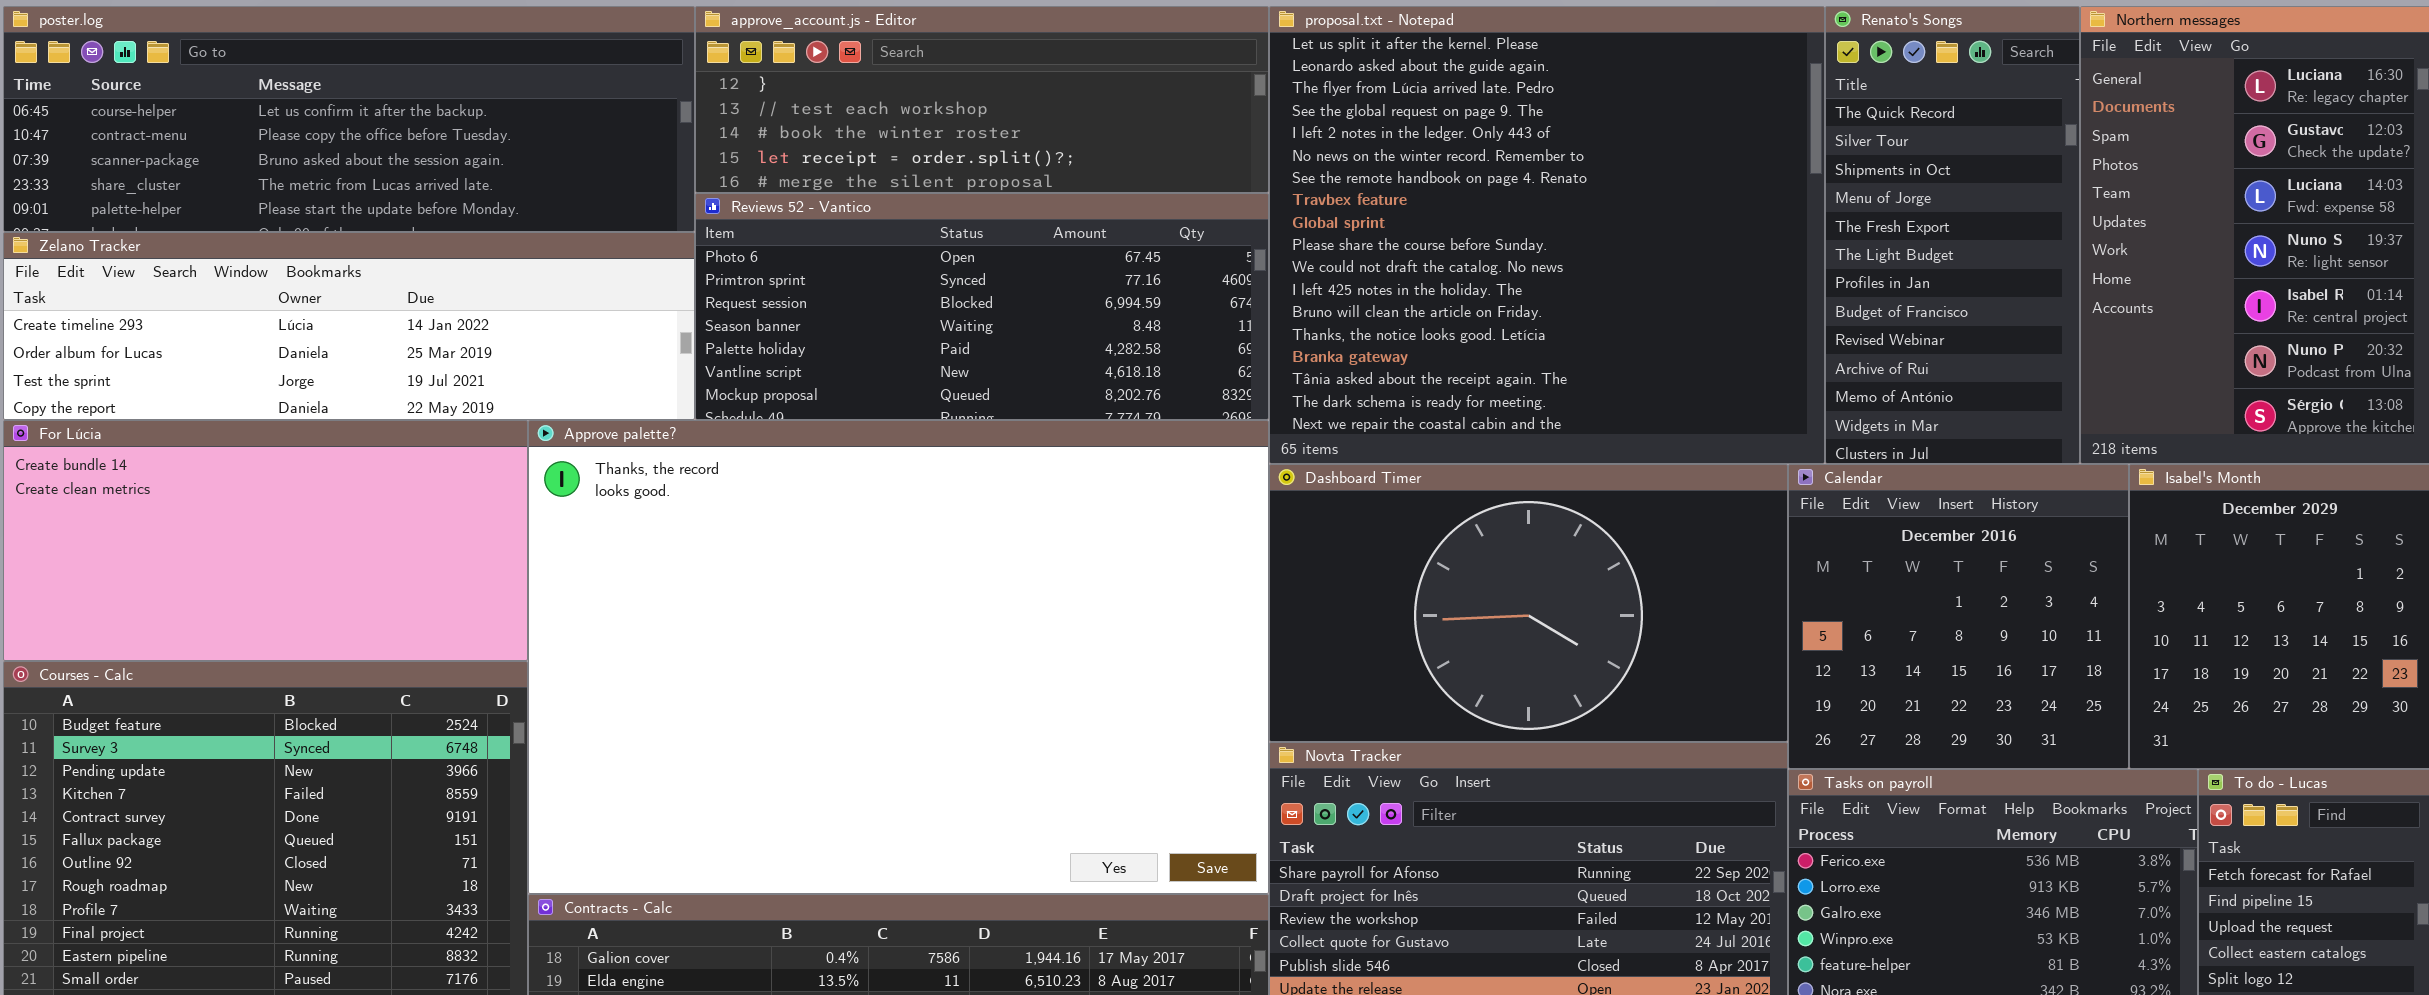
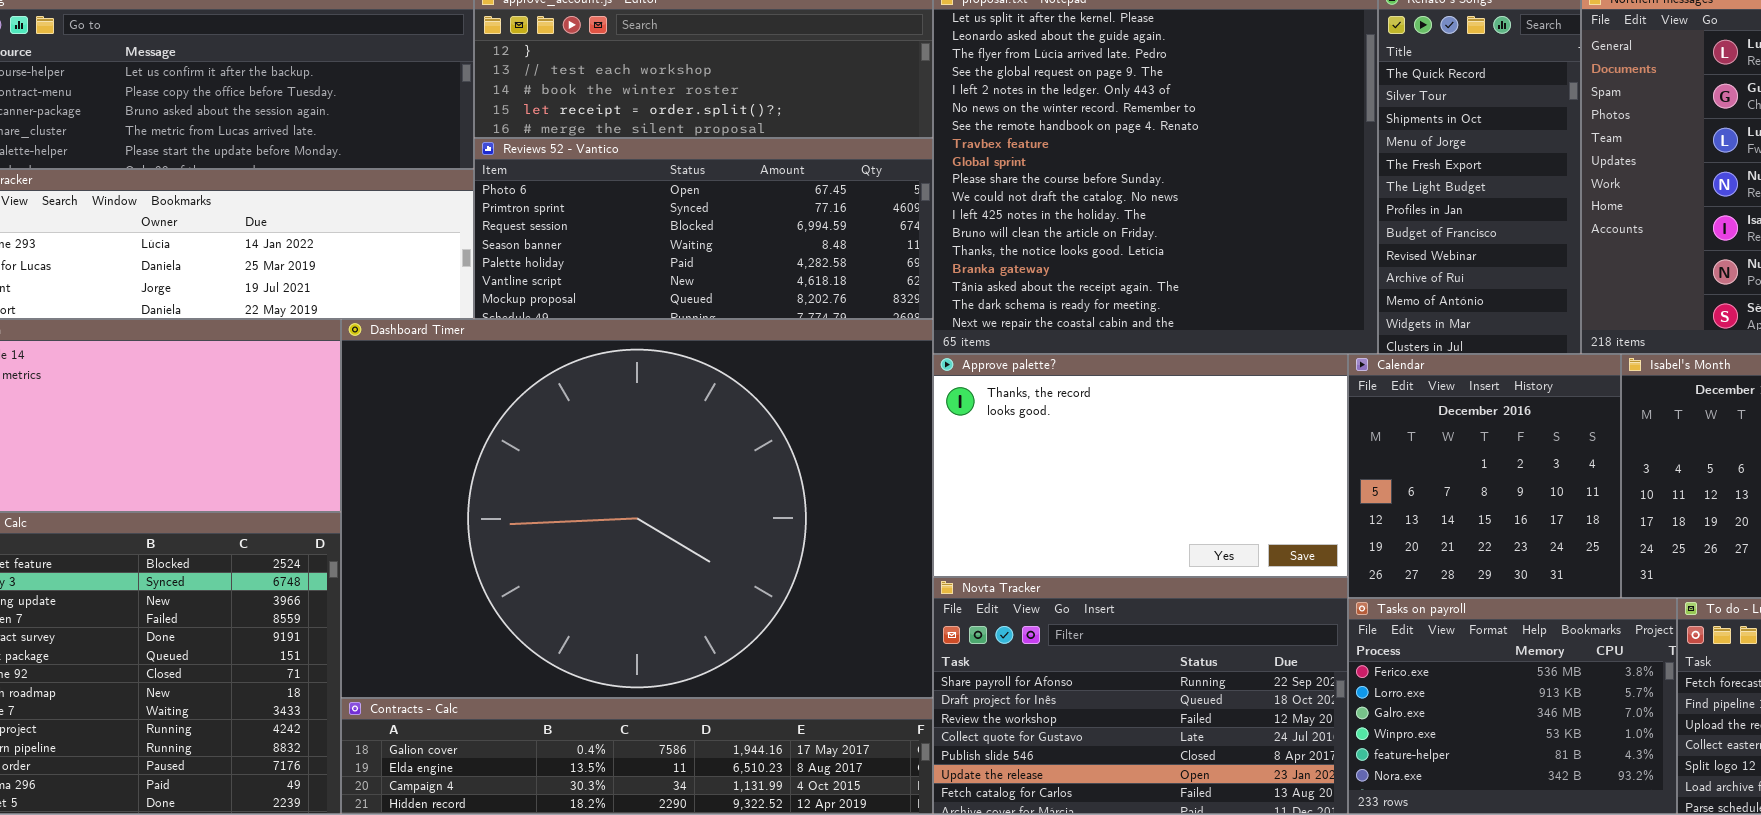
Approve palette?: [528,420,1269,894] -> [933,354,1348,577], moved, resized
Dashboard Timer: [1269,464,1788,742] -> [341,319,933,698], moved, resized

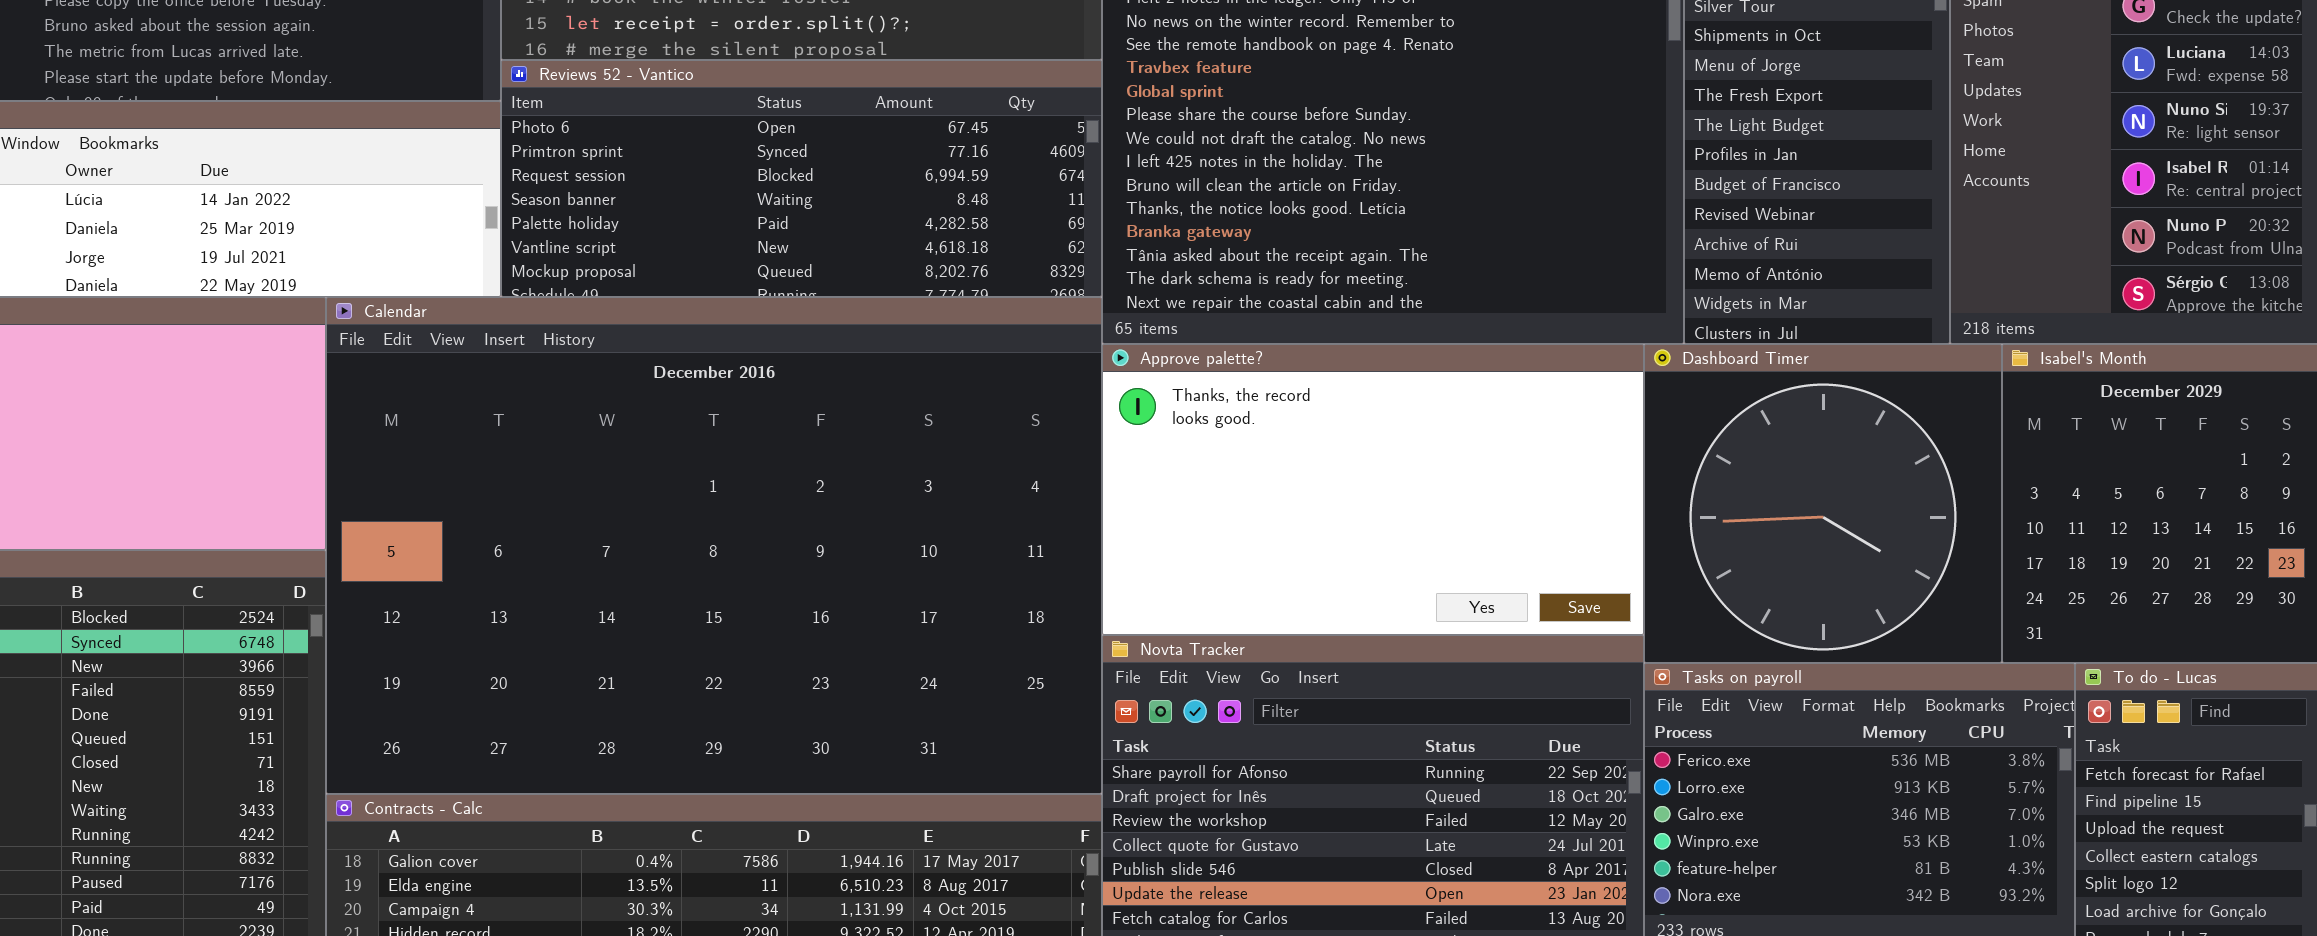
Dashboard Timer: [341,319,933,698] -> [1644,344,2002,663], moved, resized
Calendar: [1348,354,1621,598] -> [326,297,1102,794], moved, resized

